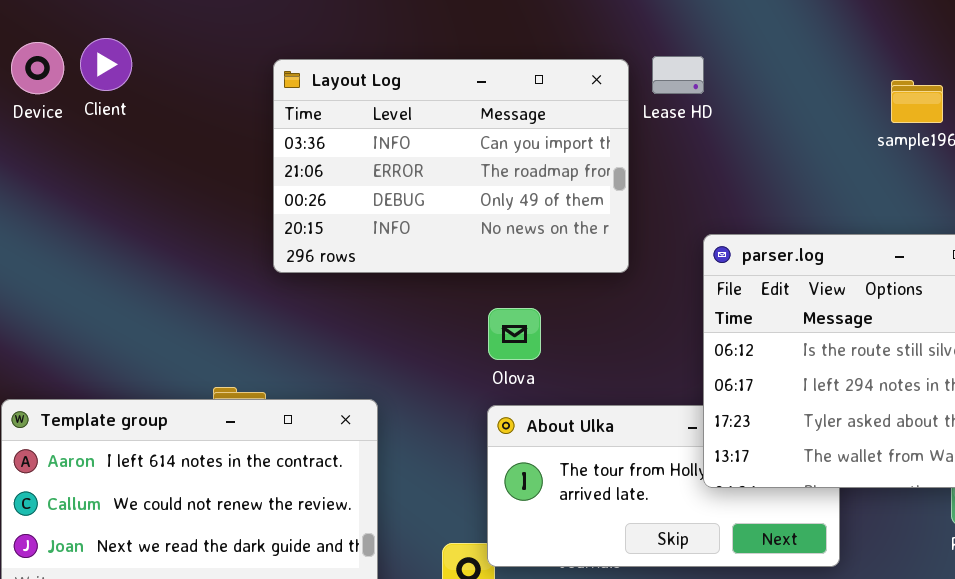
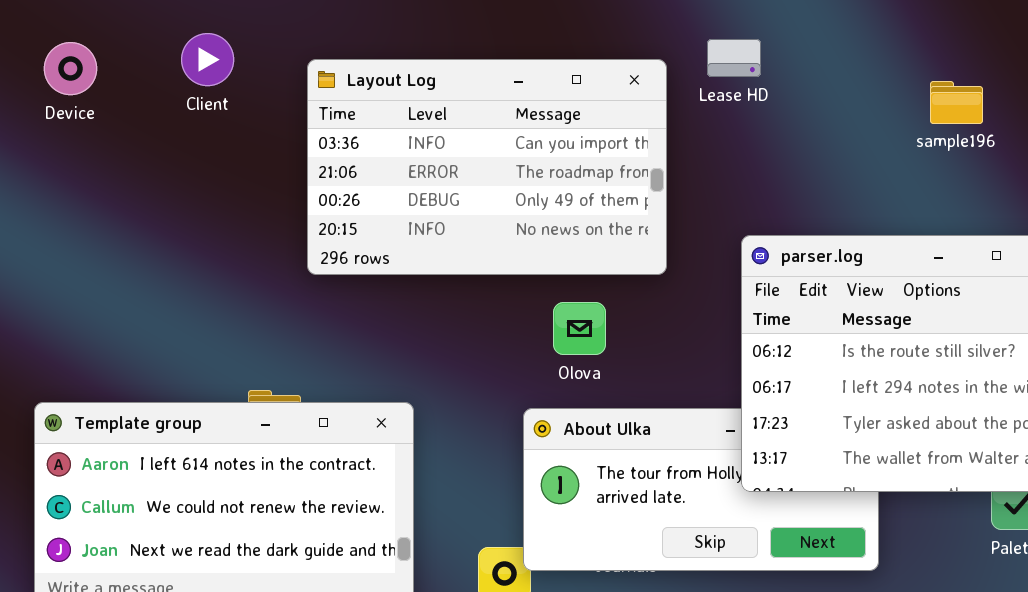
Client: [80,38,132,91] -> [181,33,234,86], moved
Lease HD: [652,56,704,94] -> [707,39,761,77], moved
Olova: [488,308,541,360] -> [553,302,606,355], moved

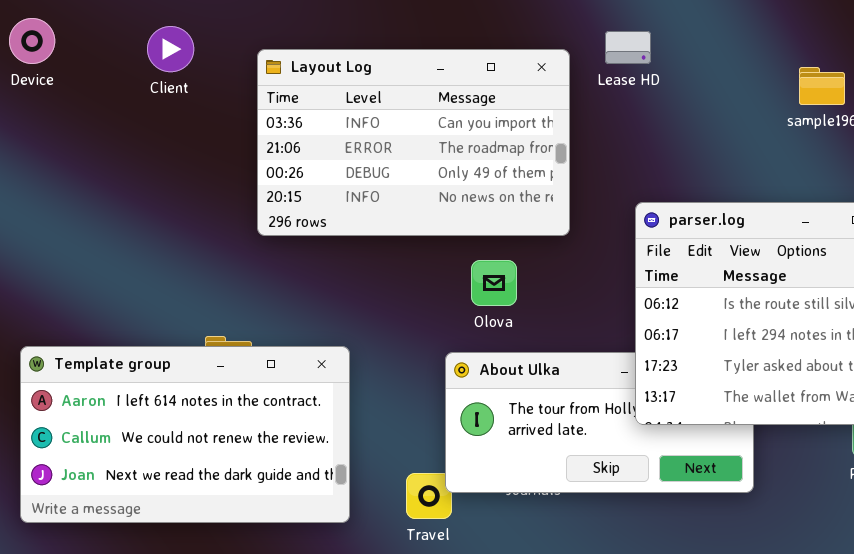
Device: [44,42,97,95] -> [9,18,55,64], moved

